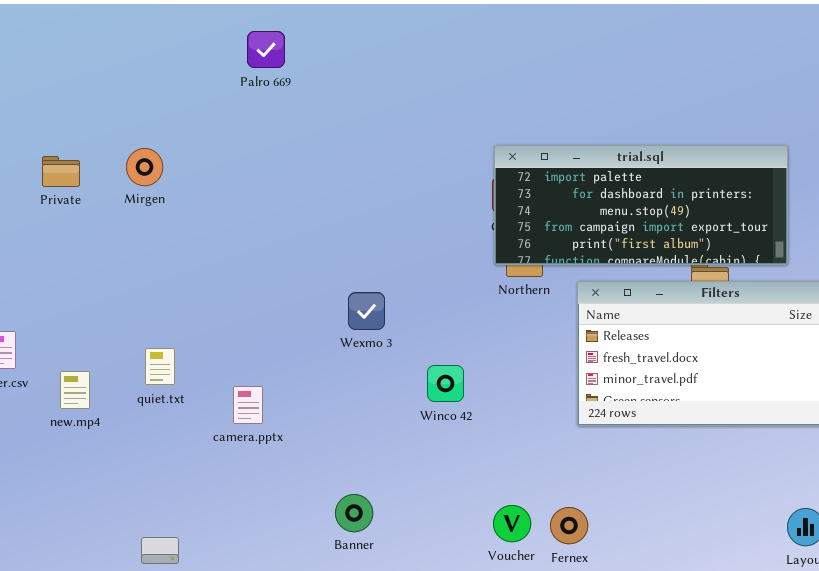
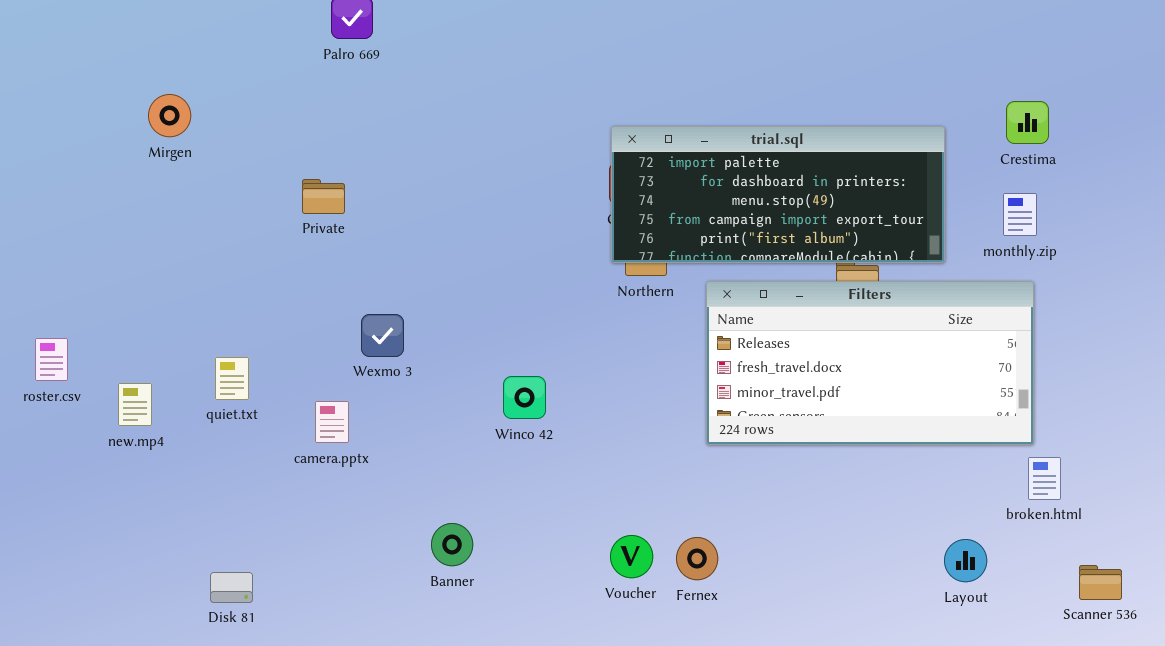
Mirgen: [126,148,163,186] -> [148,94,191,137], moved
Private: [42,156,80,187] -> [302,179,345,214], moved
Wexmo 3: [348,292,385,330] -> [361,314,404,357], moved
Winco 42: [427,365,464,402] -> [503,376,546,419], moved

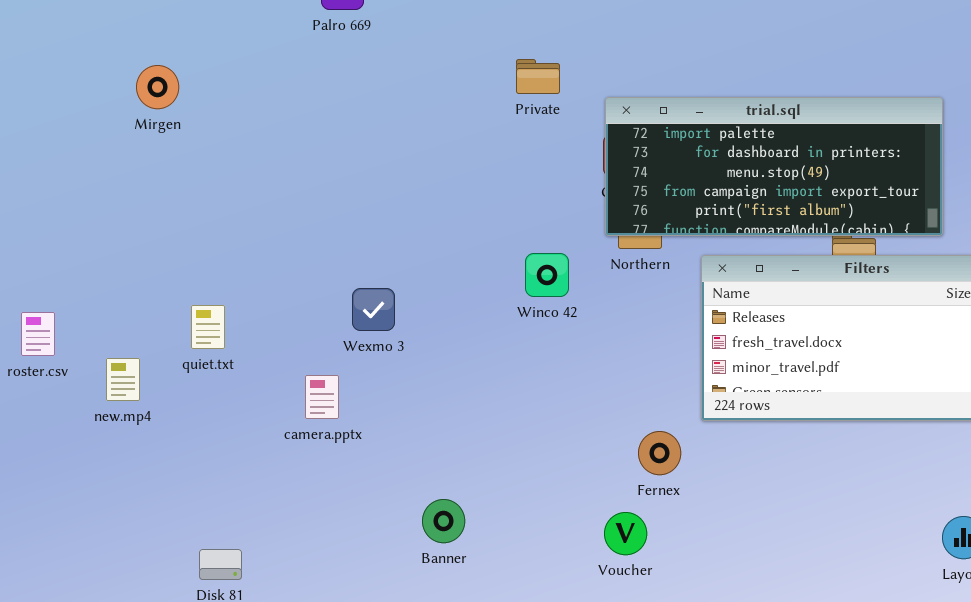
Private: [302,179,345,214] -> [516,59,560,94], moved
quiet.txt: [215,357,249,400] -> [191,305,225,349], moved
Winco 42: [503,376,546,419] -> [525,253,569,297], moved
Fernex: [676,537,718,580] -> [638,431,681,475], moved

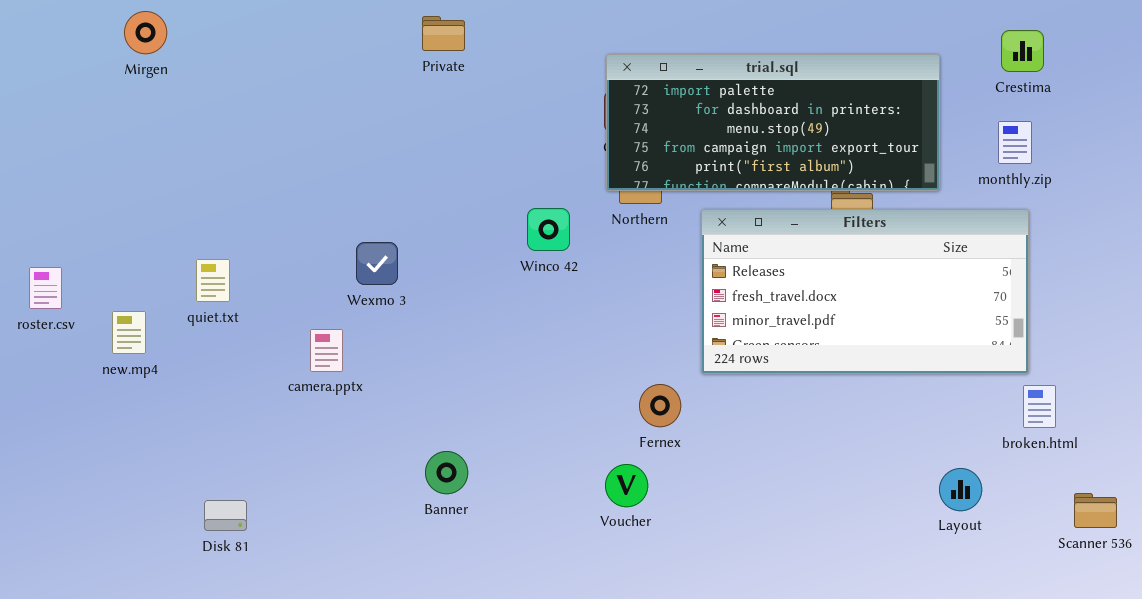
Private: [516,59,560,94] -> [422,16,465,51], moved
Mirgen: [136,65,179,109] -> [124,11,167,54], moved

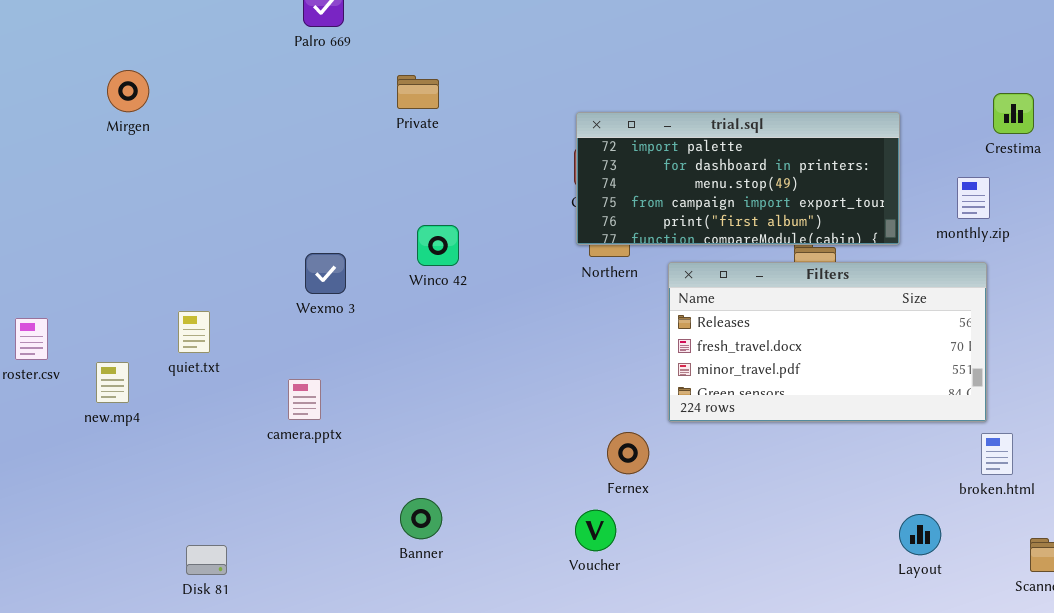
Crestima: [1001,30,1044,72] -> [993,93,1034,134], moved
Winco 42: [527,208,570,251] -> [417,225,459,266], moved
Wexmo 3: [356,242,398,285] -> [305,253,346,294], moved

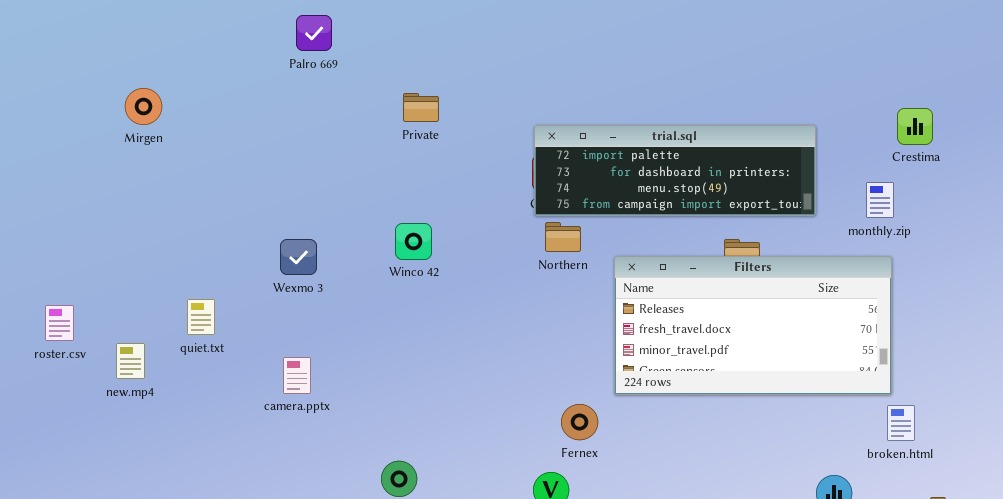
Private: [397,75,439,109] -> [403,93,439,122], moved
trial.sql: [576,112,900,245] -> [534,125,816,216], resized
Wexmo 3: [305,253,346,294] -> [280,239,317,275], moved

